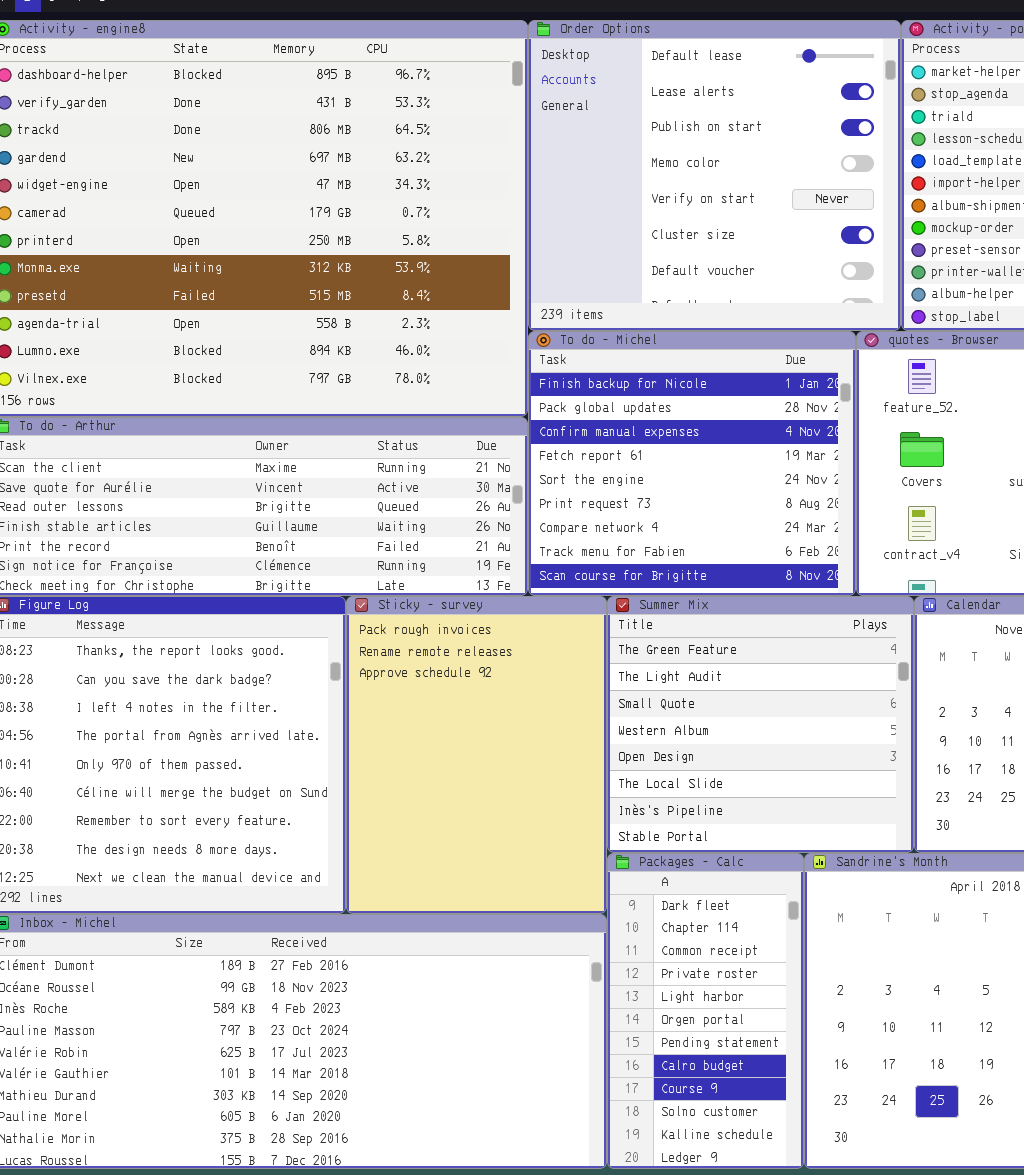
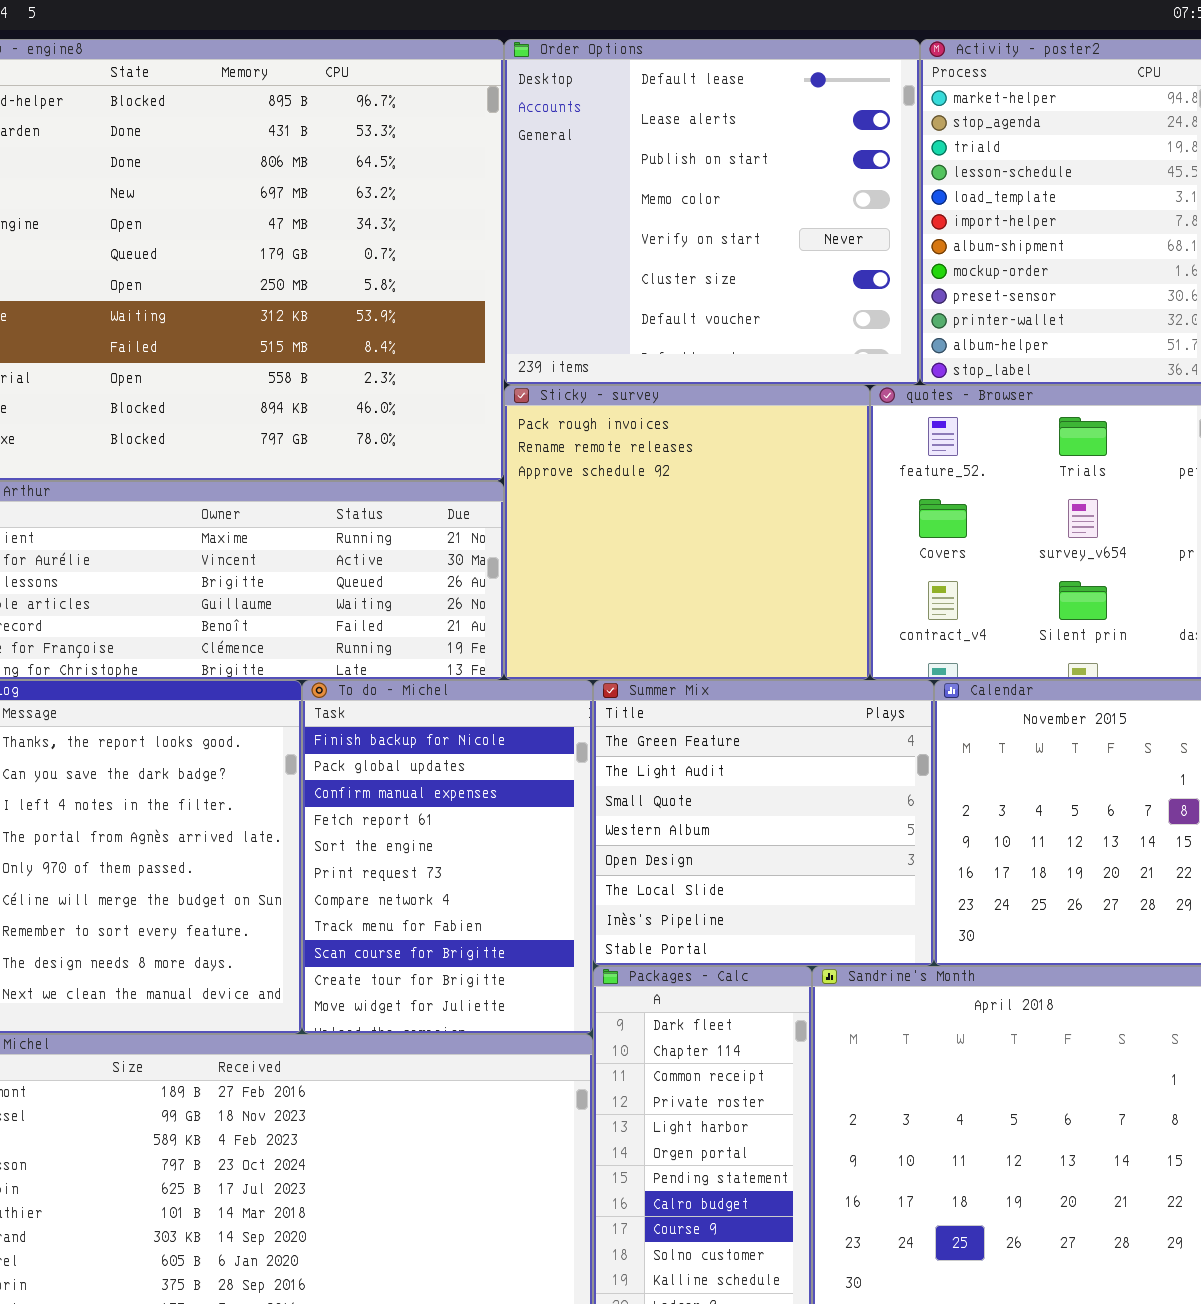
To do - Michel: [528,331,856,596] -> [302,680,593,1034], moved, resized
Sticky - survey: [346,596,607,914] -> [504,385,870,680], moved, resized

